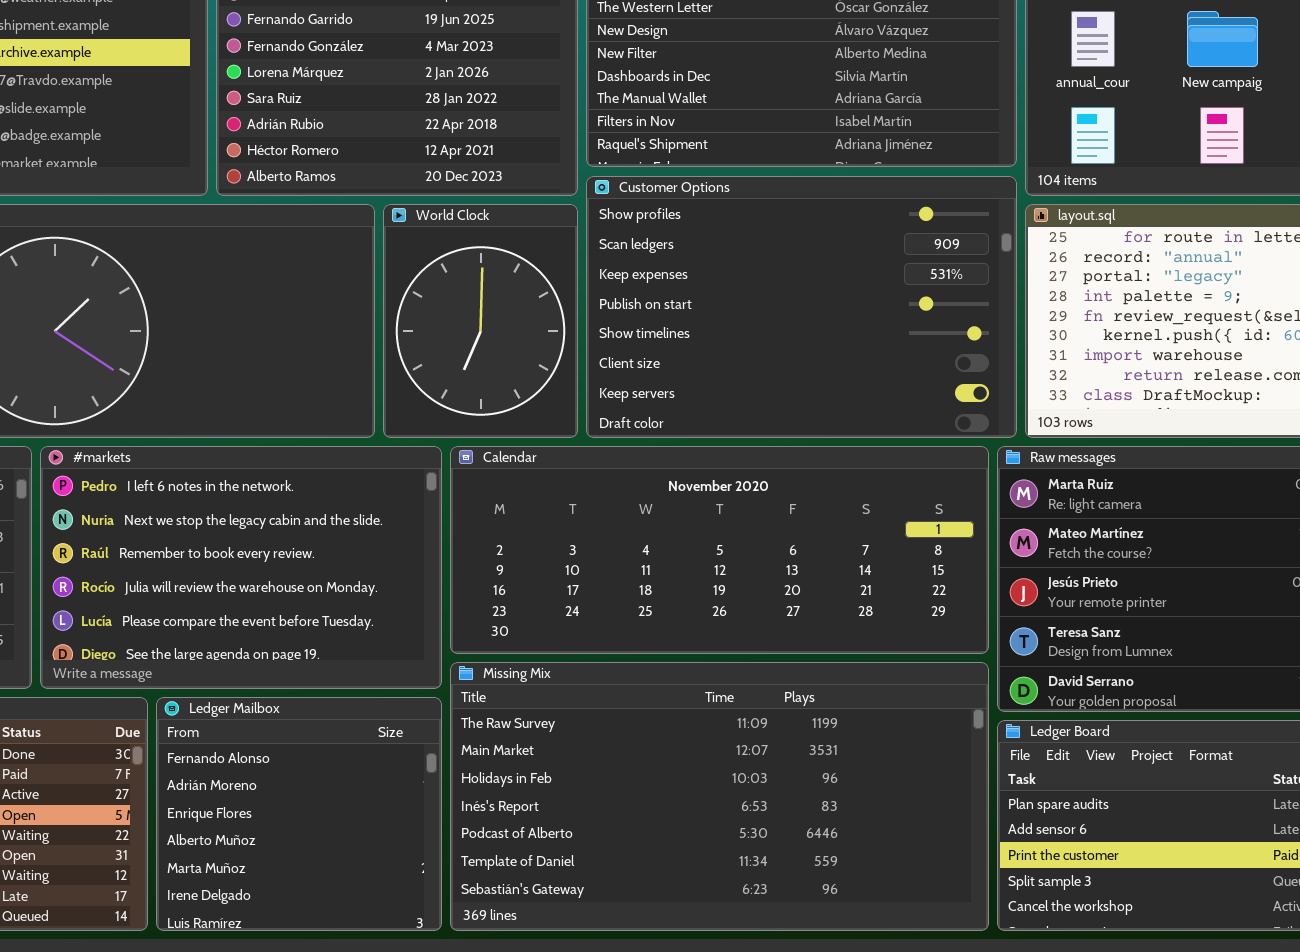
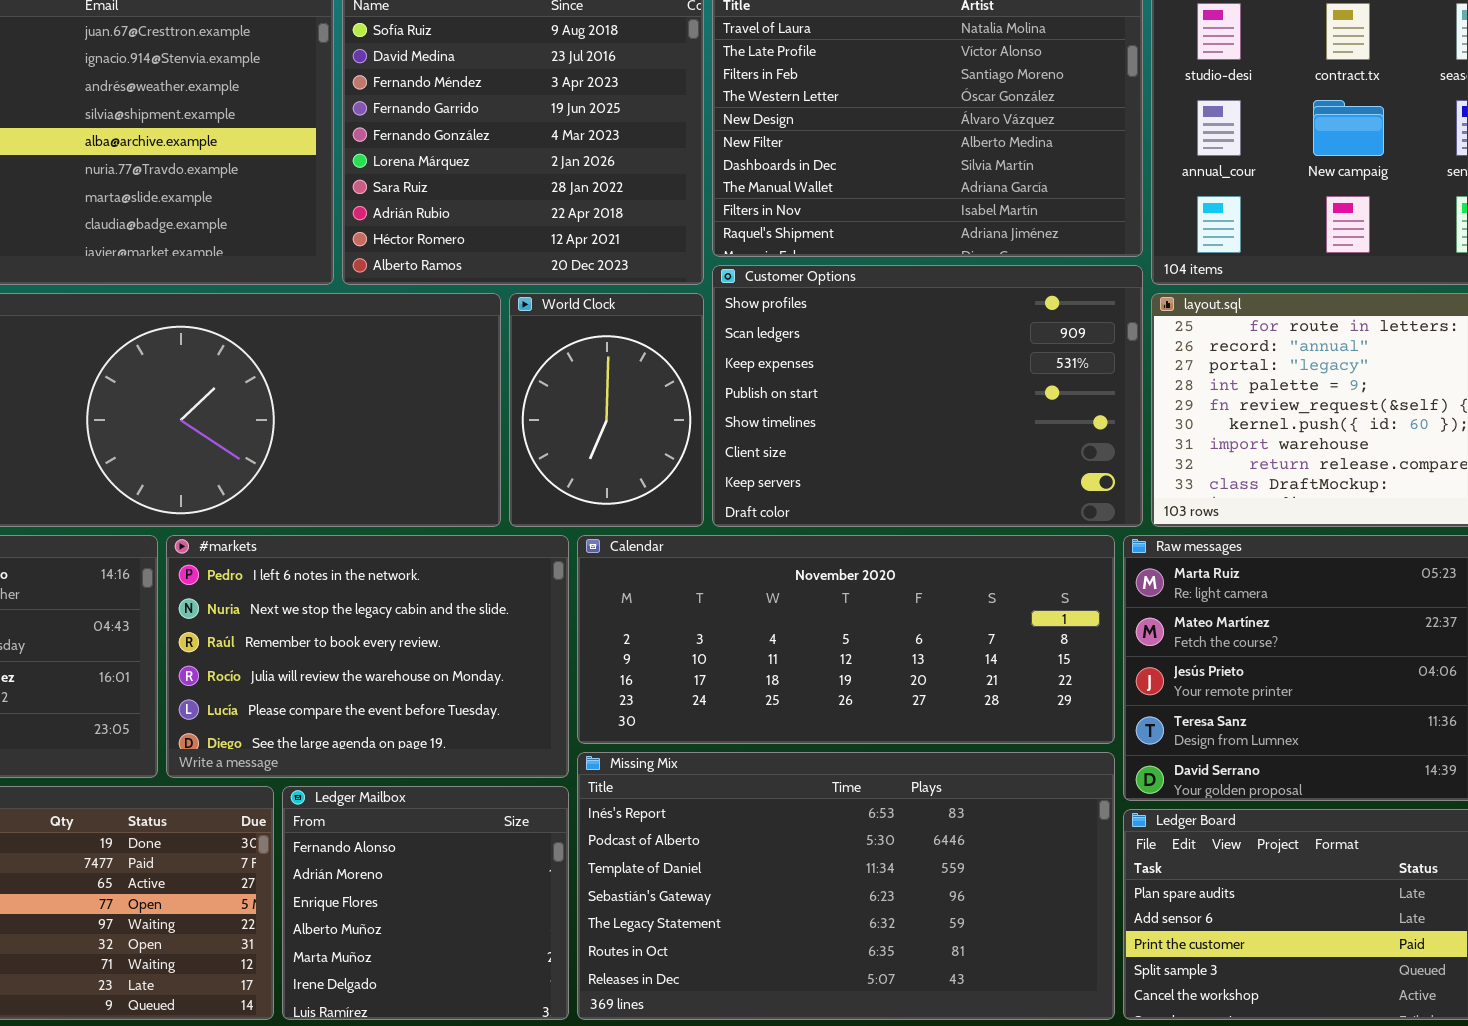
Missing Mix: [450,662,989,931] -> [577,752,1115,1020], scrolled down 3 rows

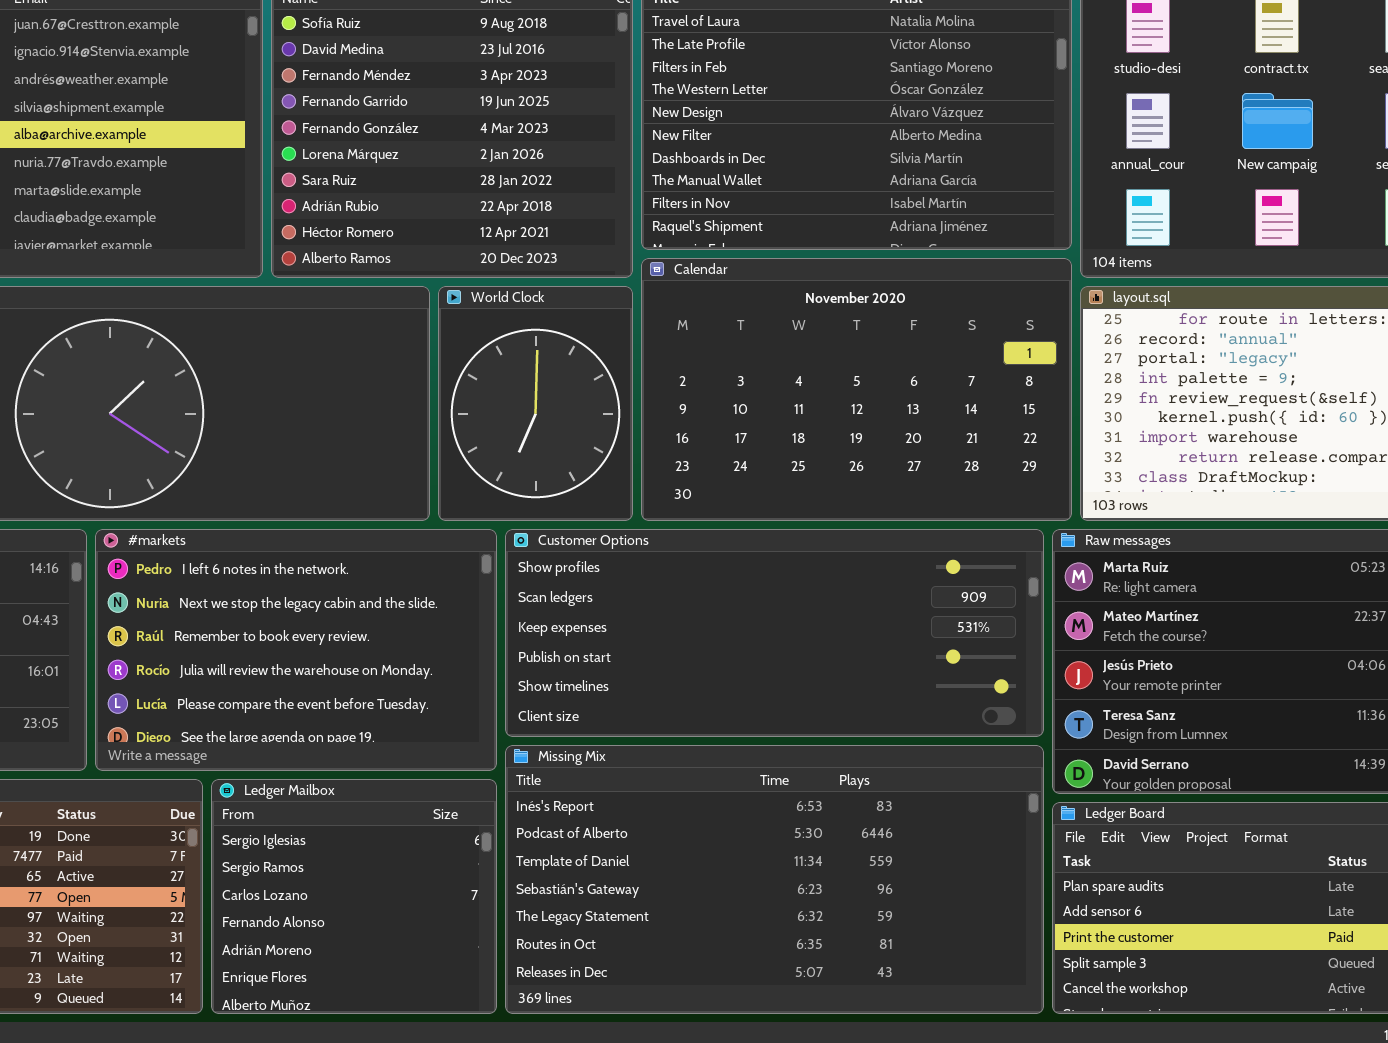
Customer Options: [712,265,1143,527] -> [505,529,1044,737], moved, resized
Calendar: [577,535,1115,744] -> [641,258,1072,521], moved, resized
Ledger Mailbox: [282,786,569,1020] -> [211,779,497,1014], scrolled up 3 rows

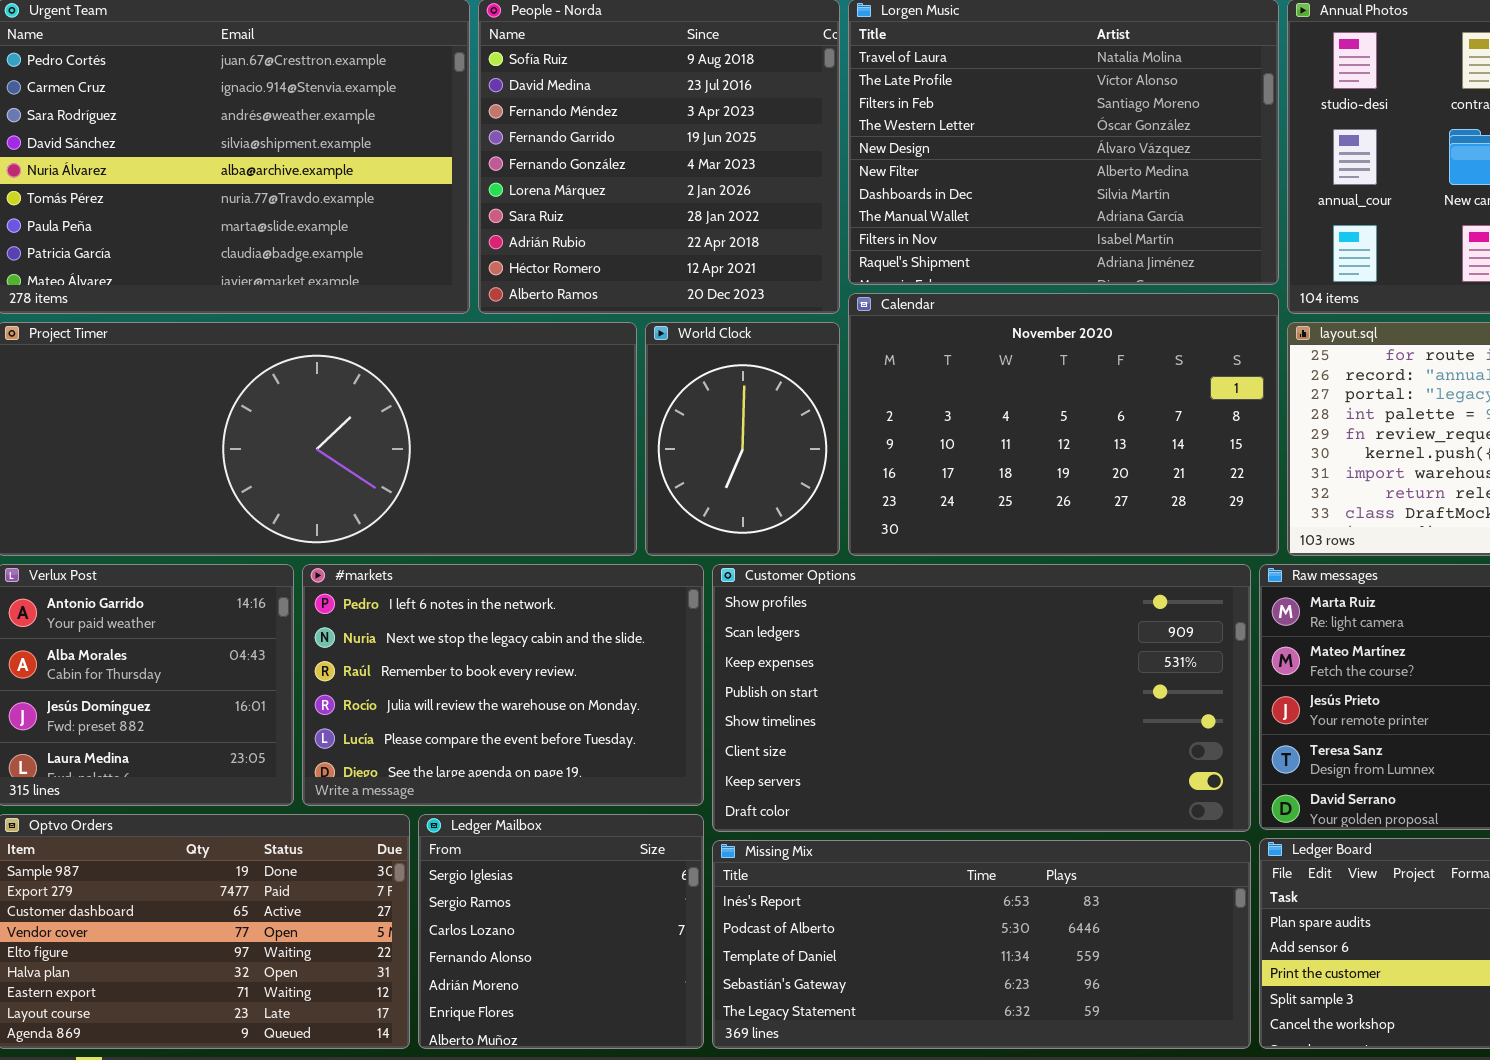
Customer Options: [505,529,1044,737] -> [712,564,1251,832], resized
Missing Mix: [505,745,1044,1014] -> [712,840,1251,1049], resized

